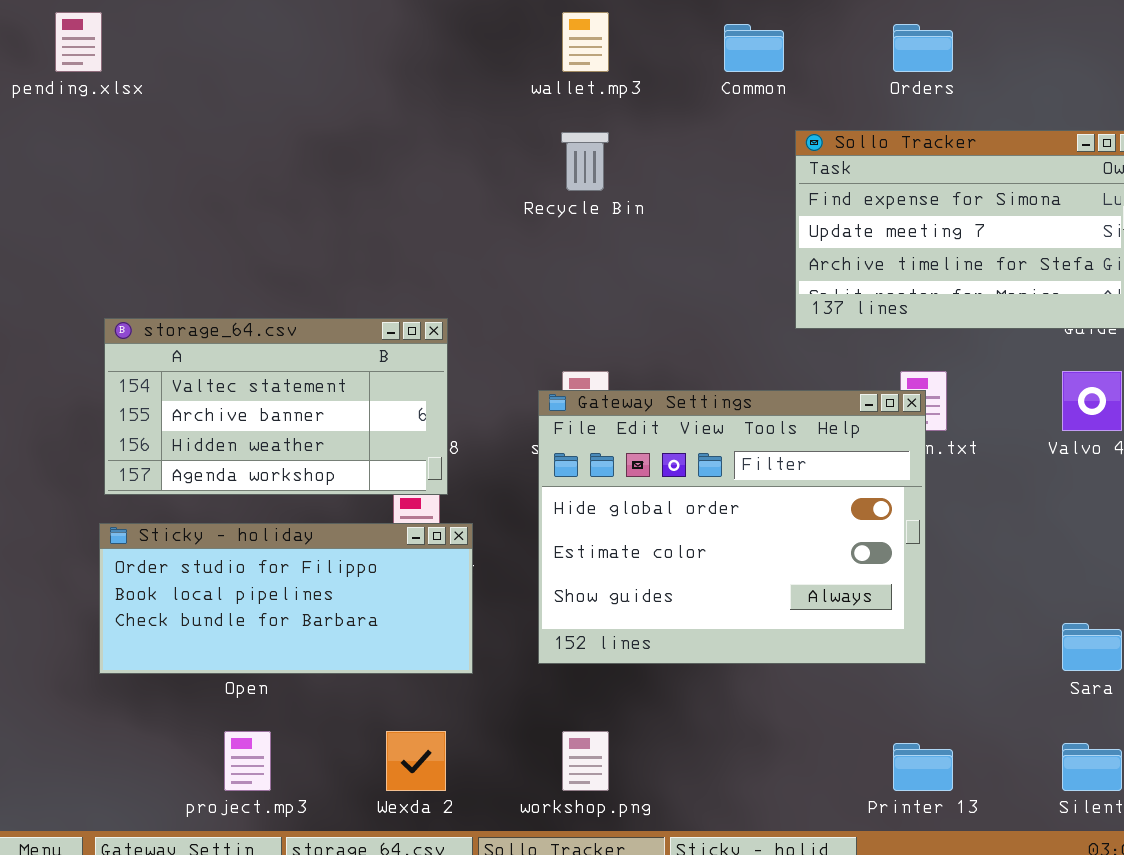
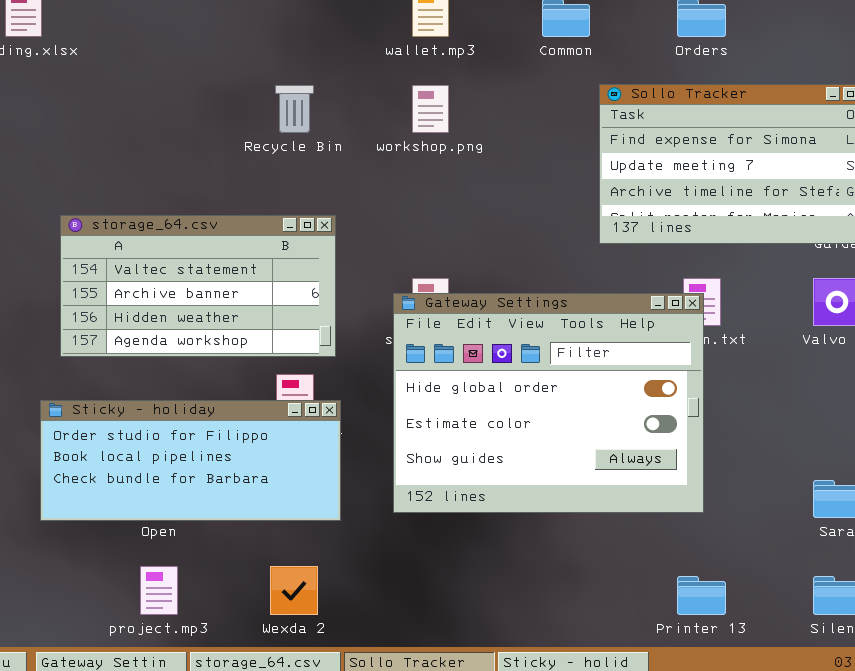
Recycle Bin: [561,132,609,191] -> [275,85,314,133], moved
storage_64.csv: [104,318,448,495] -> [60,215,336,357], moved
workshop.png: [562,731,609,791] -> [412,85,449,133], moved

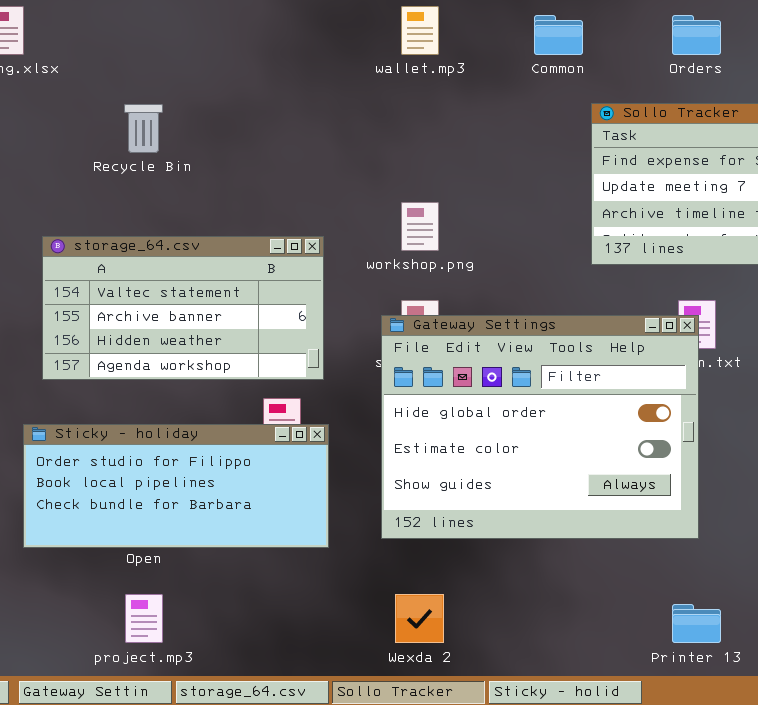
Recycle Bin: [275,85,314,133] -> [124,104,163,153], moved
workshop.png: [412,85,449,133] -> [401,202,439,251], moved
Wexda 2: [270,566,318,615] -> [395,594,444,643], moved

